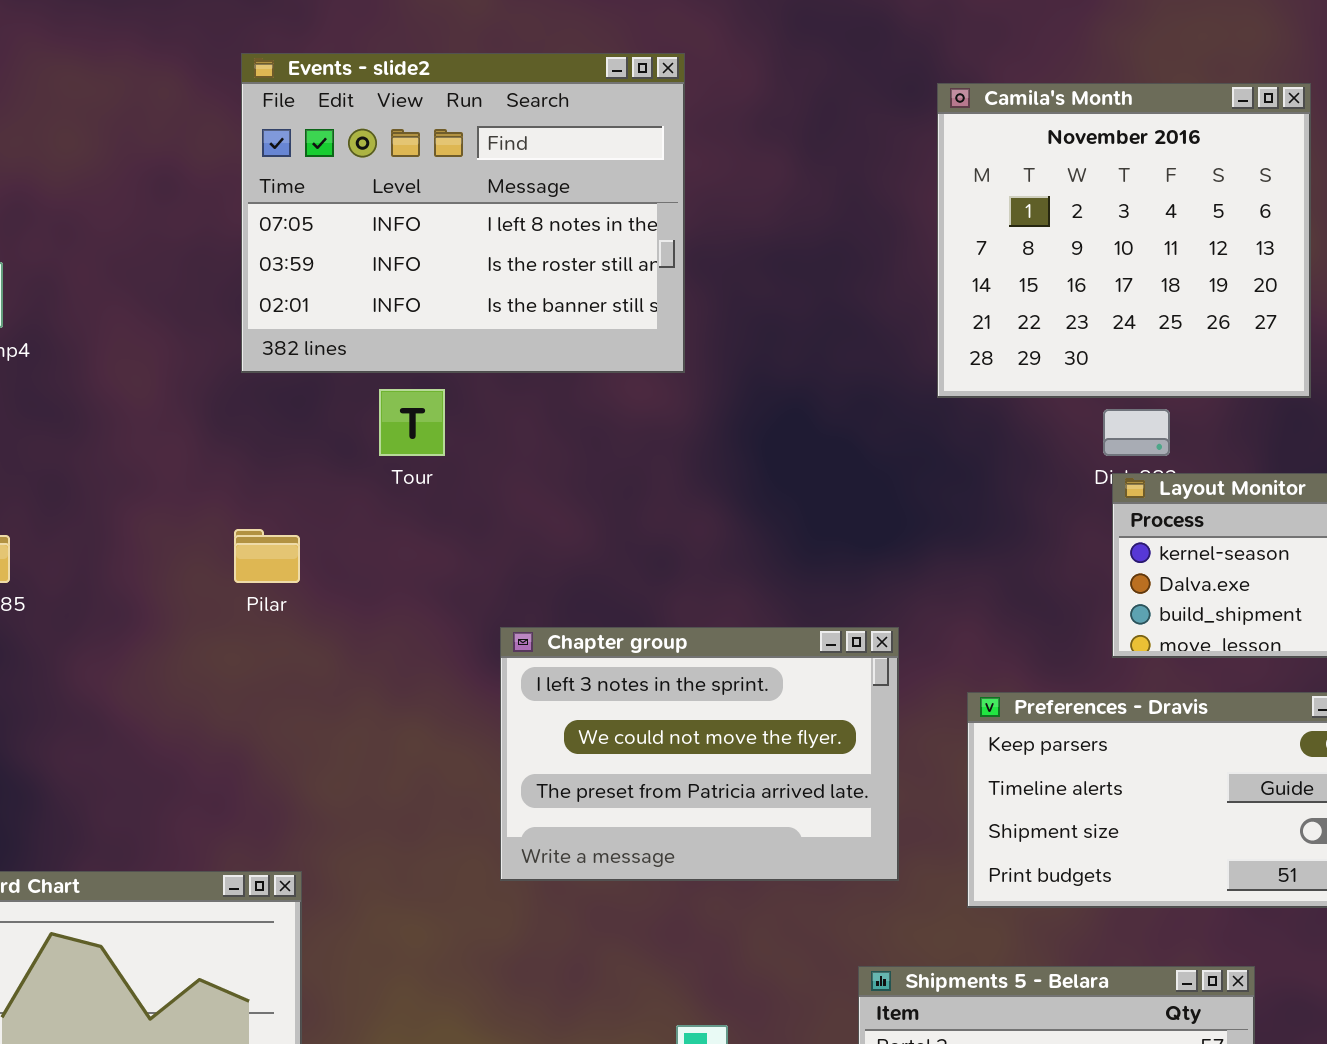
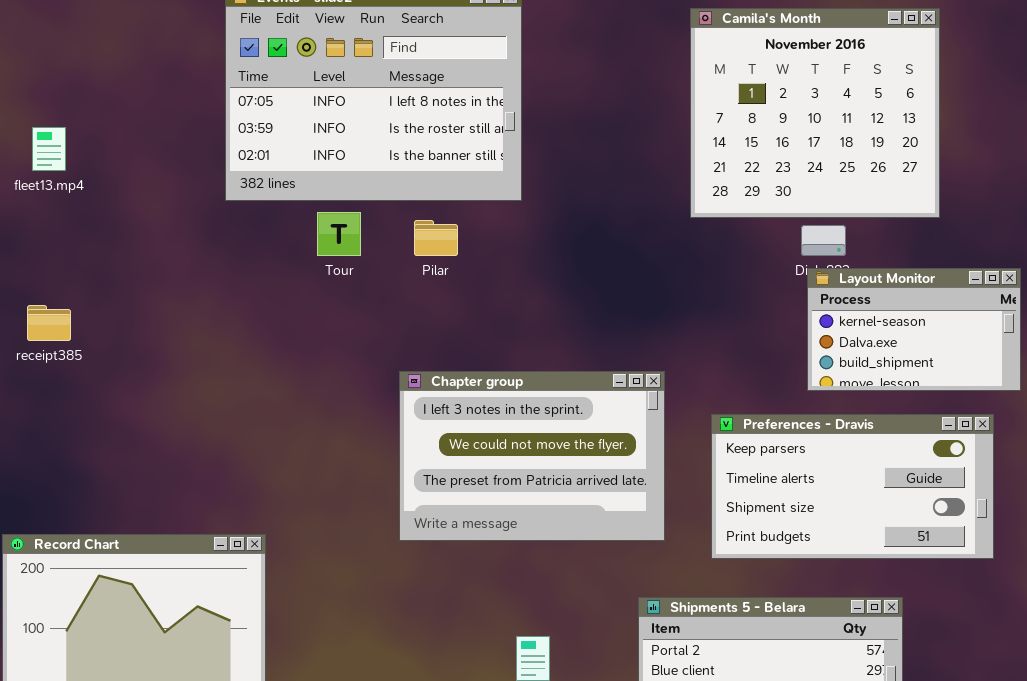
Pilar: [234,529,300,583] -> [414,220,458,256], moved

